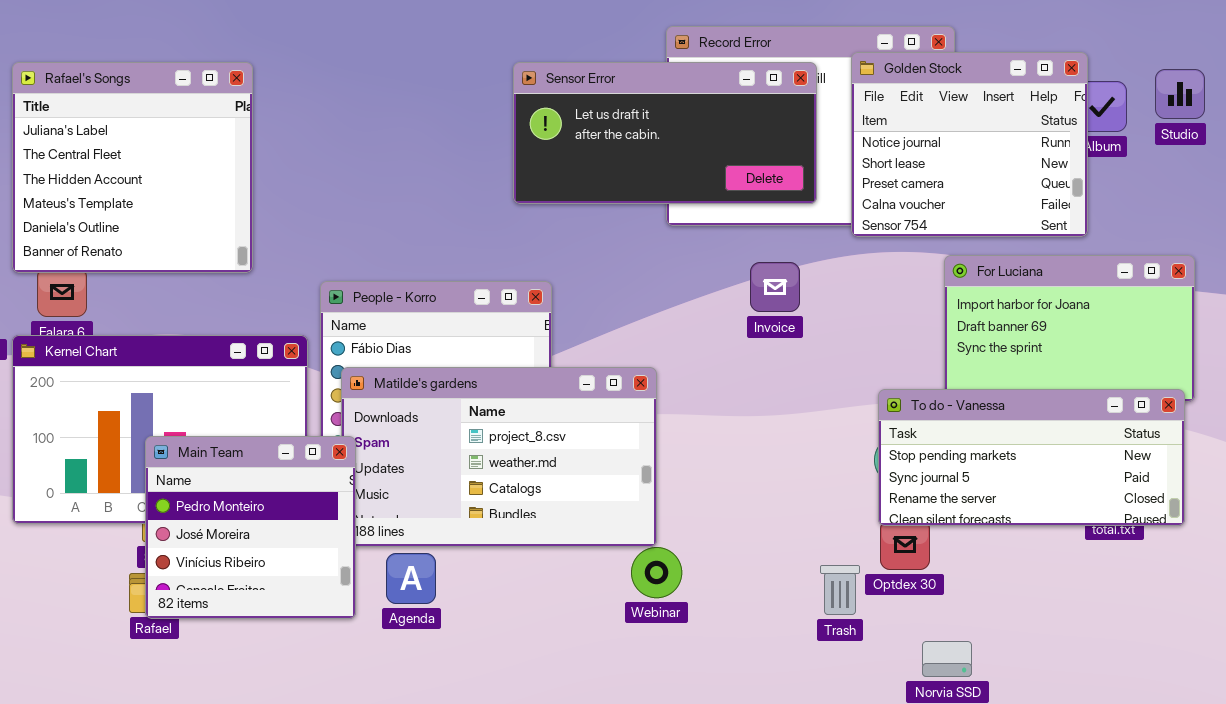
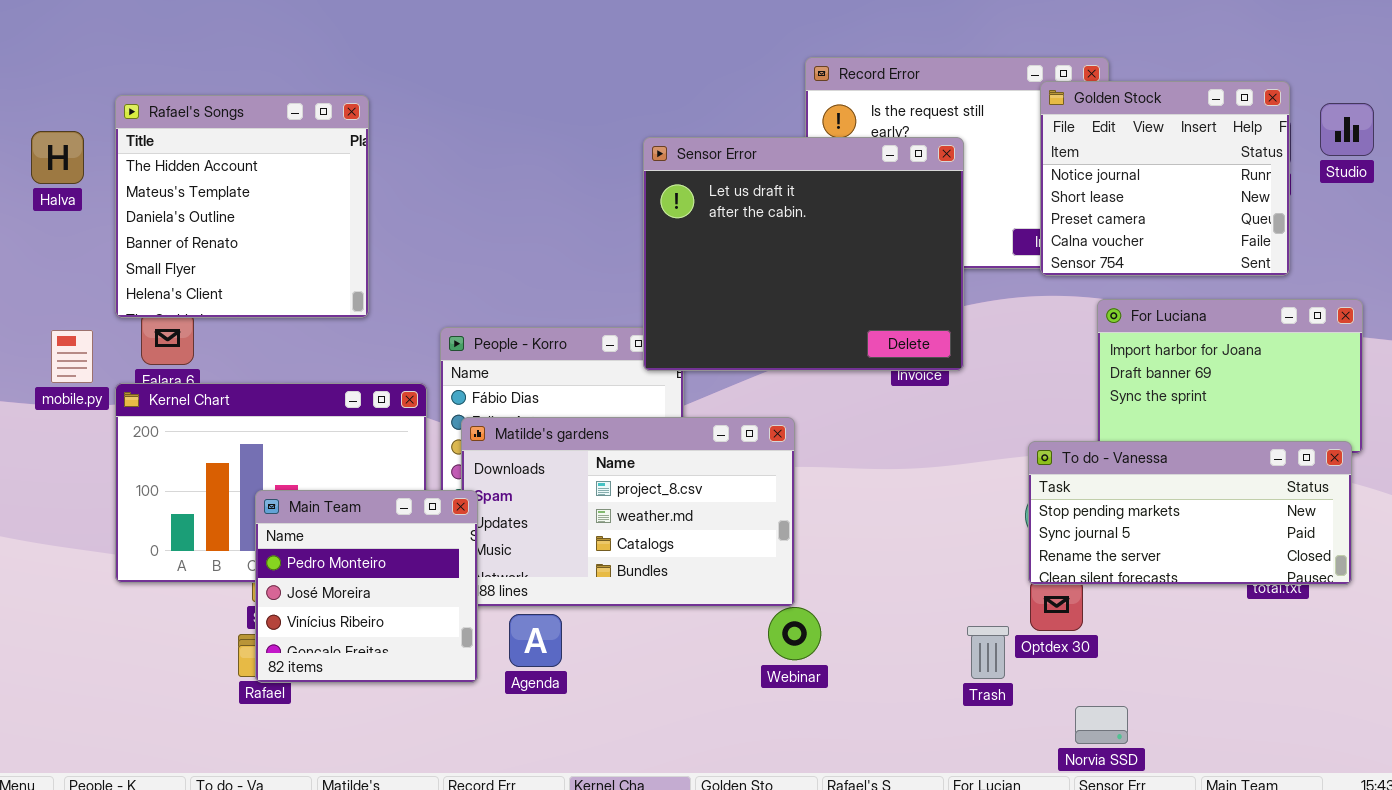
Golden Stock: [851,52,1088,237] -> [1040,81,1290,276], moved
Rafael's Songs: [12,62,253,273] -> [115,95,369,318], scrolled down 2 rows
Sensor Error: [513,62,817,204] -> [643,137,964,371], moved, resized

